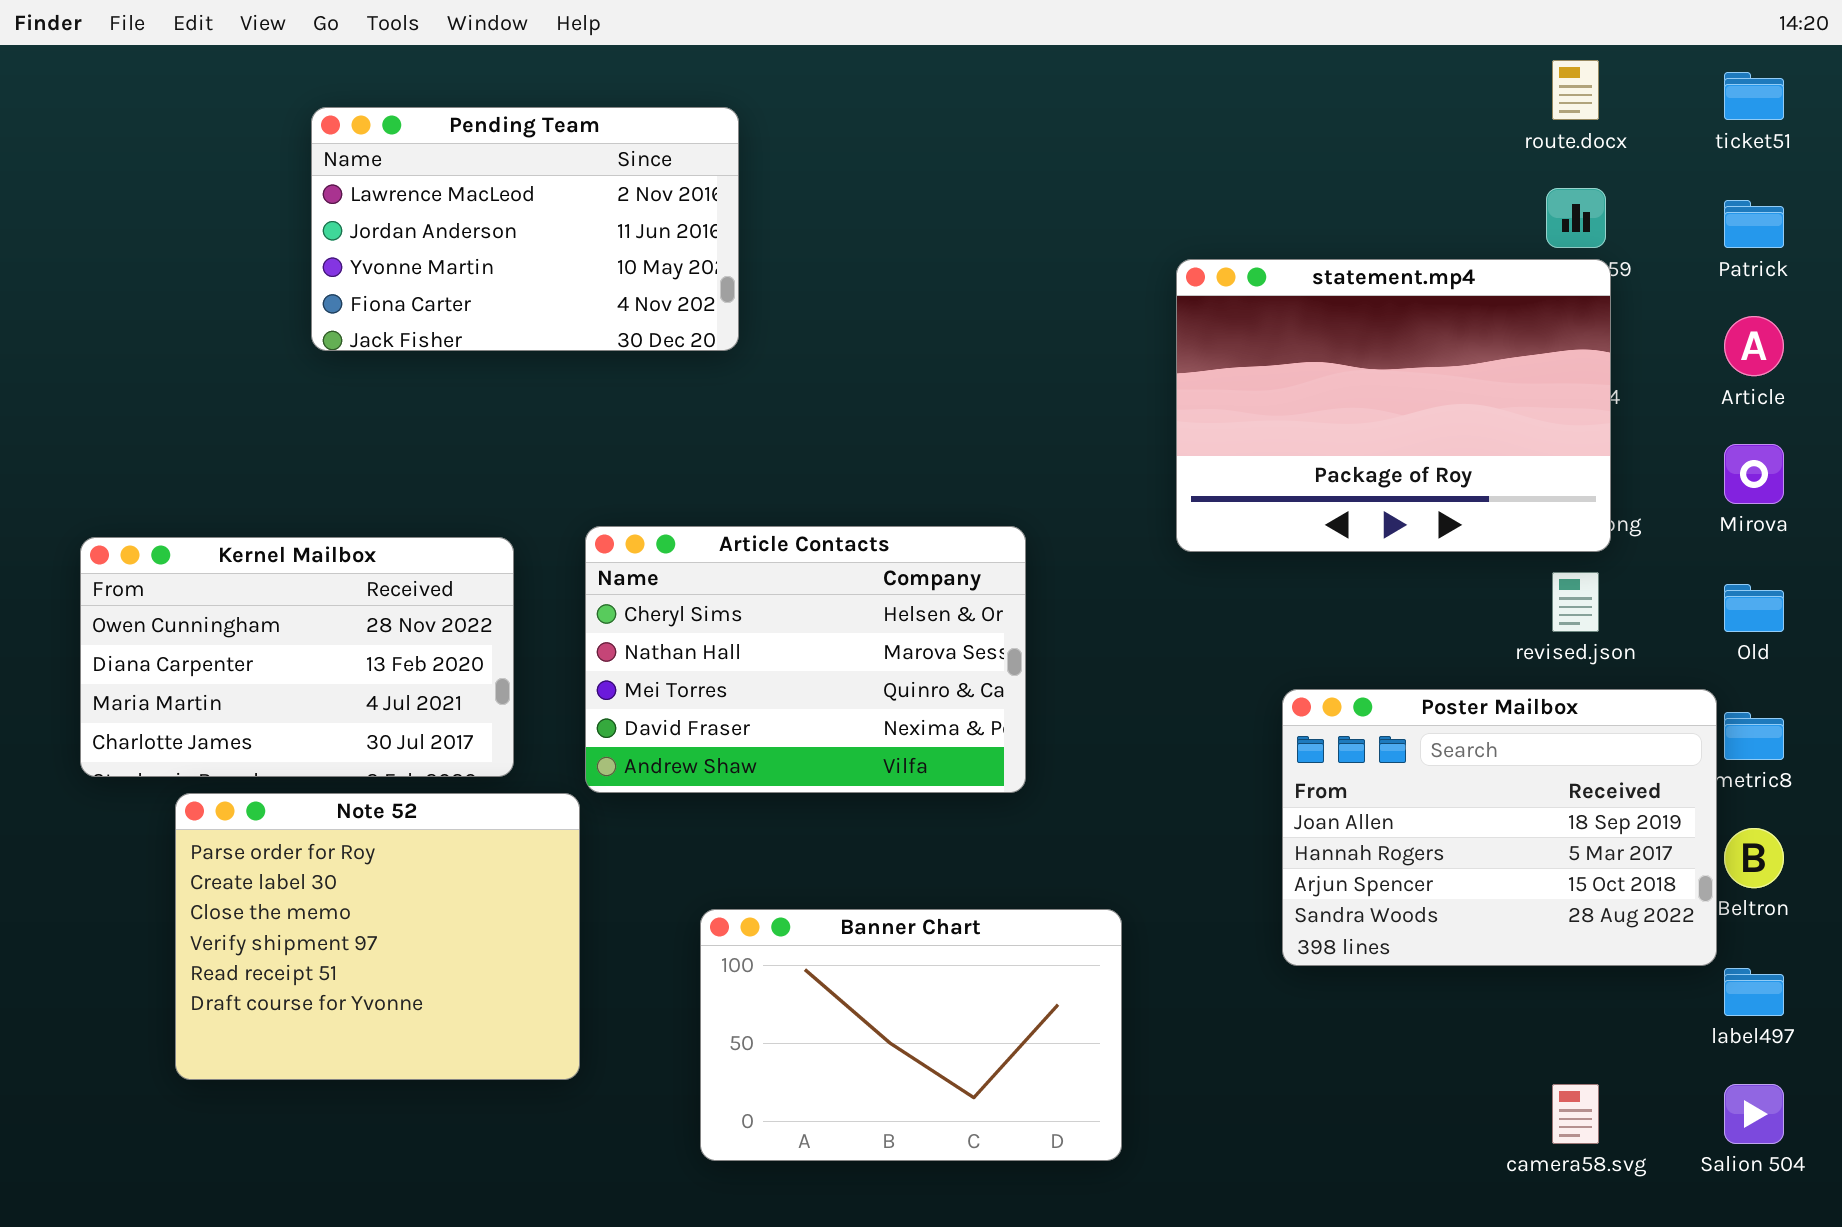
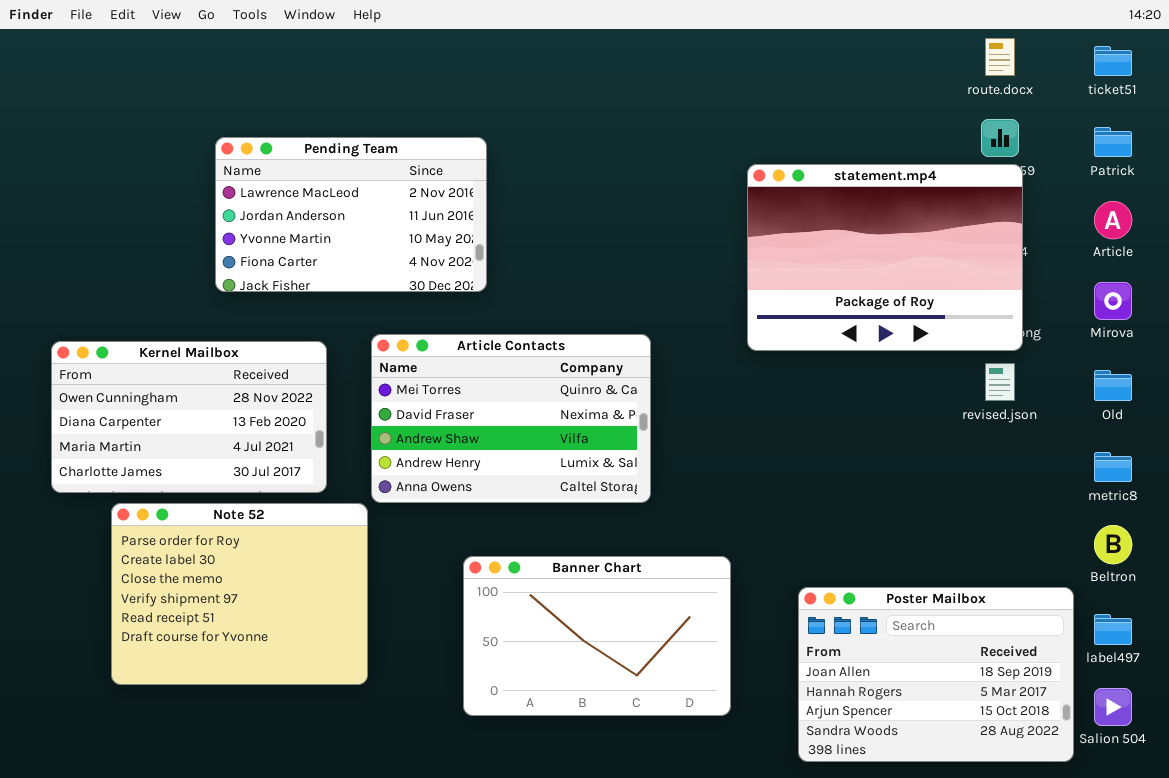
Pending Team: [311,107,739,351] -> [215,137,487,292], moved
Article Contacts: [585,526,1026,793] -> [371,334,651,503], scrolled down 2 rows
Poster Mailbox: [1282,689,1717,966] -> [798,587,1074,762], moved
Banner Chart: [700,909,1122,1161] -> [463,556,731,716], moved

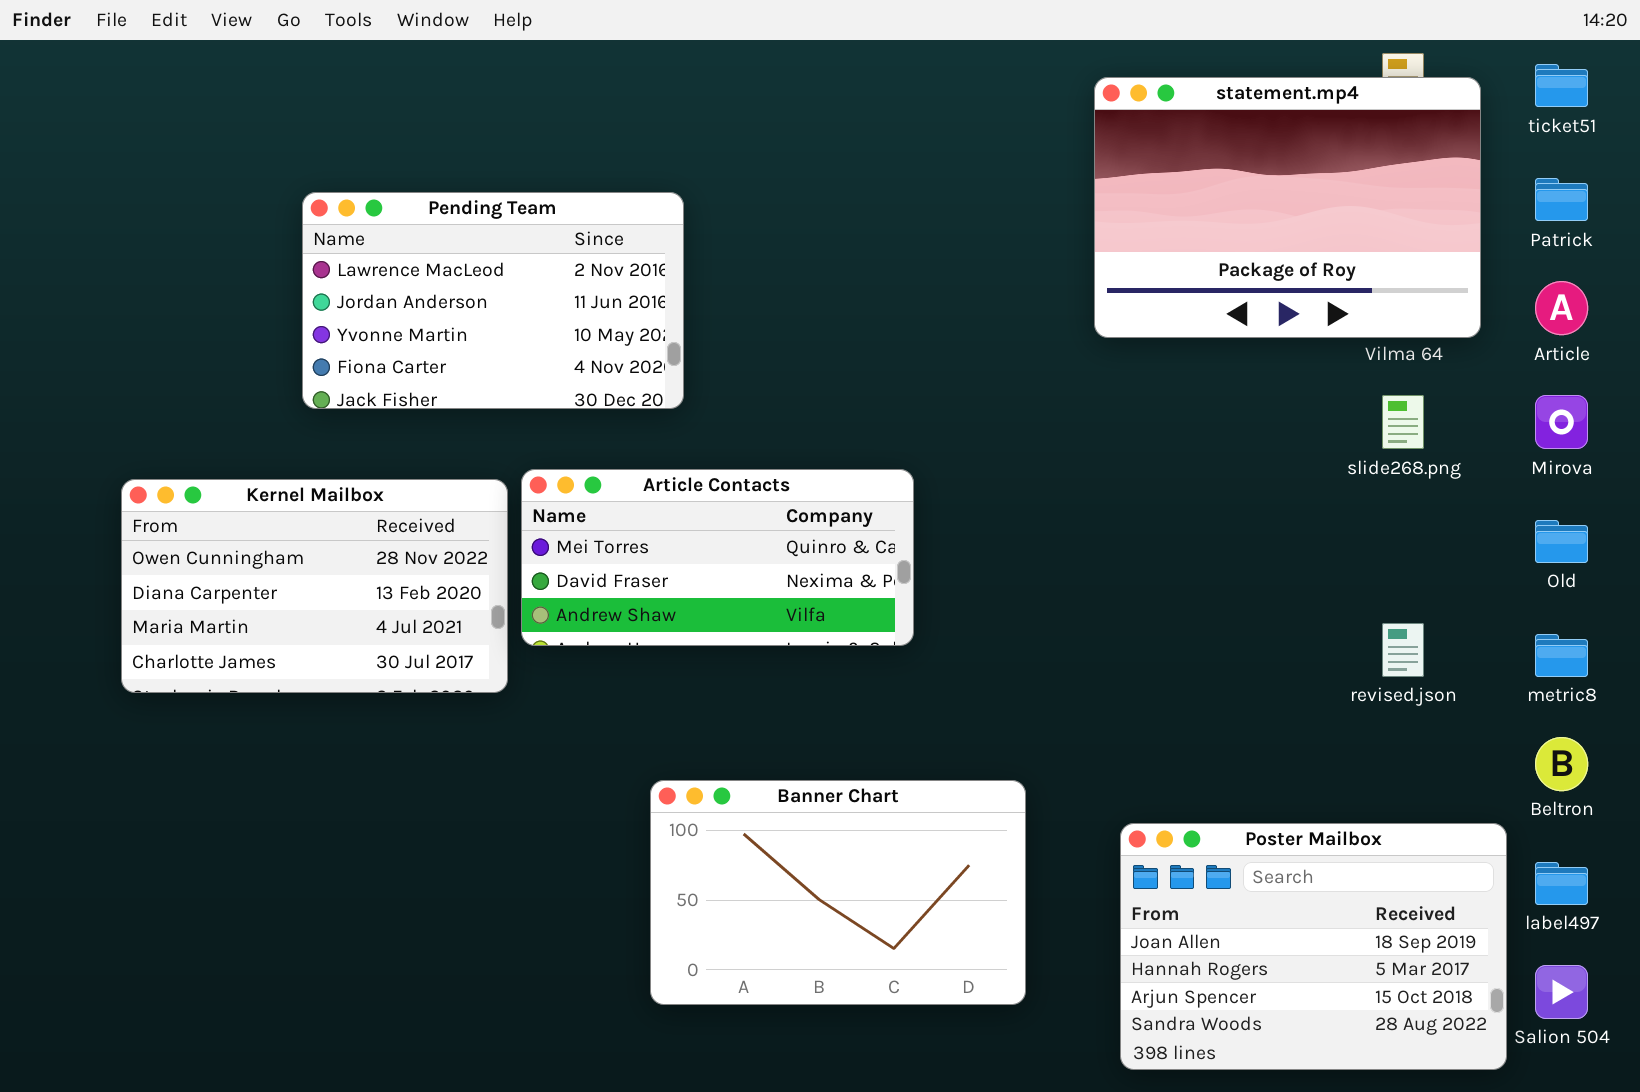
statement.mp4: [747,164,1023,351] -> [1094,77,1481,338], moved
Article Contacts: [371,334,651,503] -> [521,469,914,646], resized
Kernel Mailbox: [51,341,327,493] -> [121,479,508,693], moved
revised.json: [985,363,1015,401] -> [1382,623,1424,677], moved
Note 52: [111,503,368,685] -> none, closed

